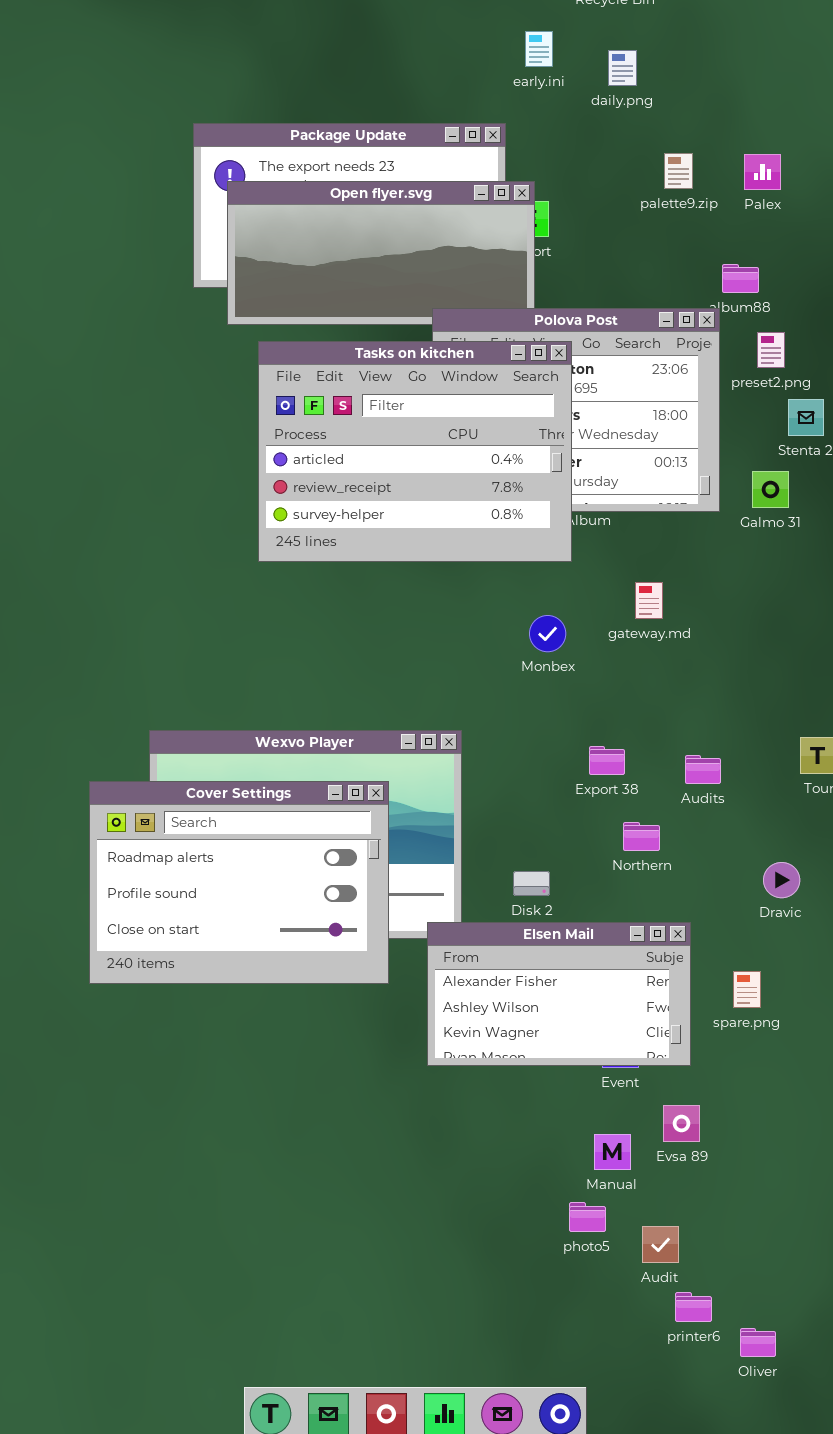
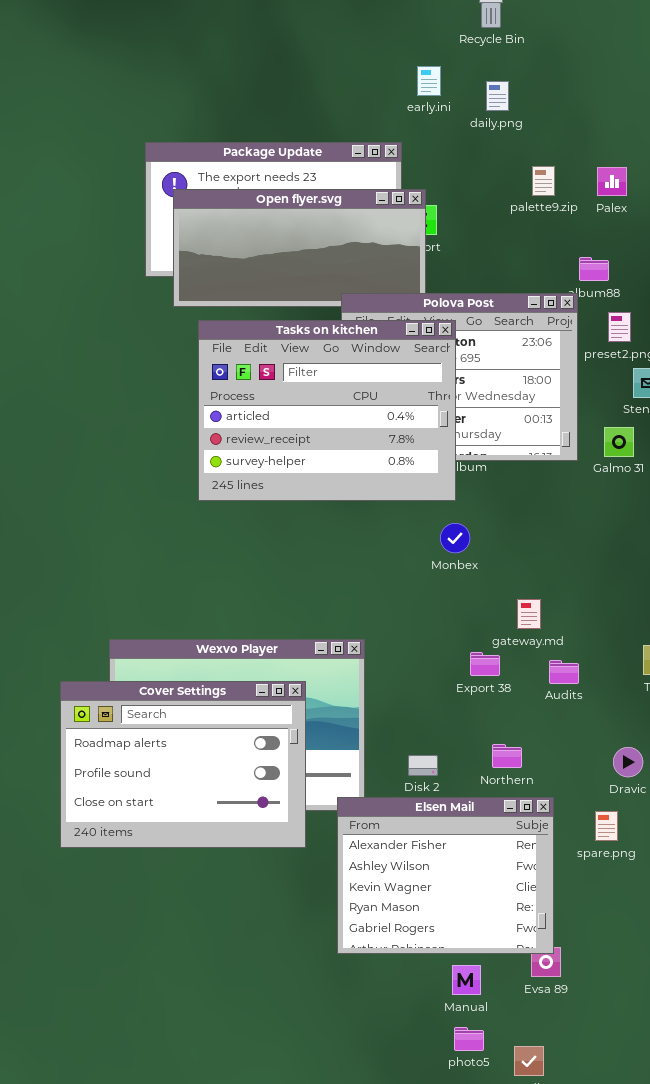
gateway.md: [635,582,663,619] -> [517,599,541,629], moved
Monbex: [529,615,566,652] -> [440,523,470,553], moved
Northern: [623,822,660,851] -> [492,744,522,768], moved
Elsen Mail: [427,922,691,1066] -> [337,797,554,954], resized
spare.png: [733,971,761,1008] -> [595,811,618,841], moved
Manual: [594,1134,631,1170] -> [452,965,481,995], moved

